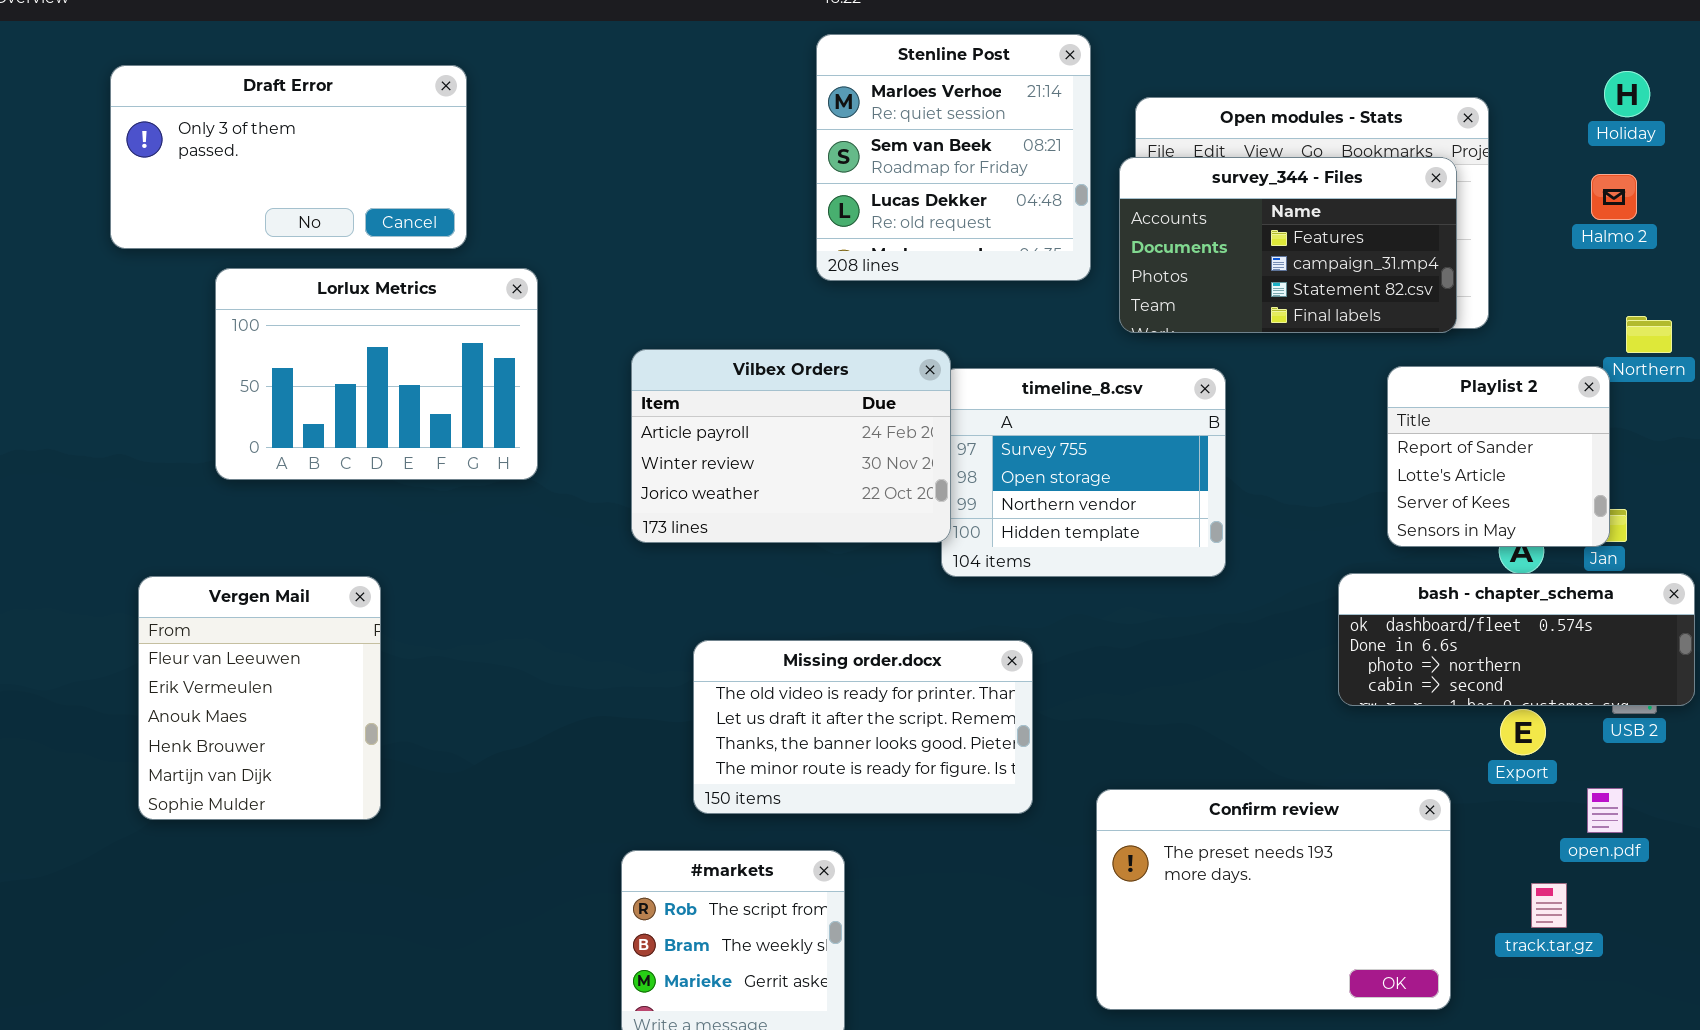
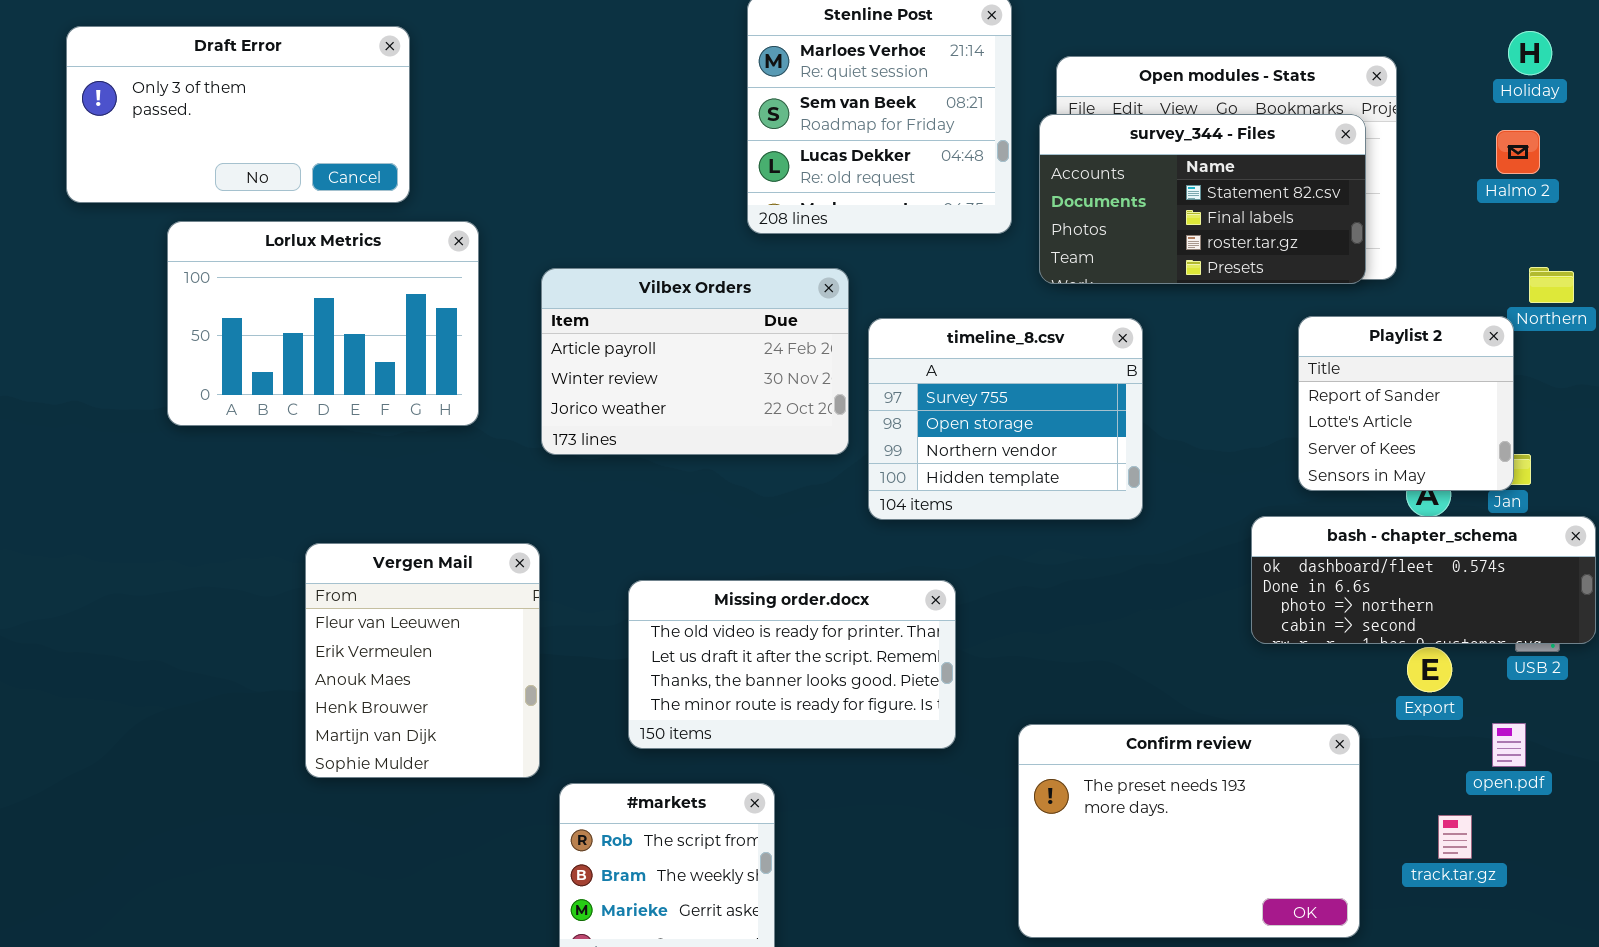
survey_344 - Files: [1119,157,1457,333] -> [1039,114,1366,284], scrolled down 2 rows
Vilbex Orders: [631,349,951,543] -> [541,268,849,455], moved
Vergen Mail: [138,576,381,820] -> [305,543,540,778], moved

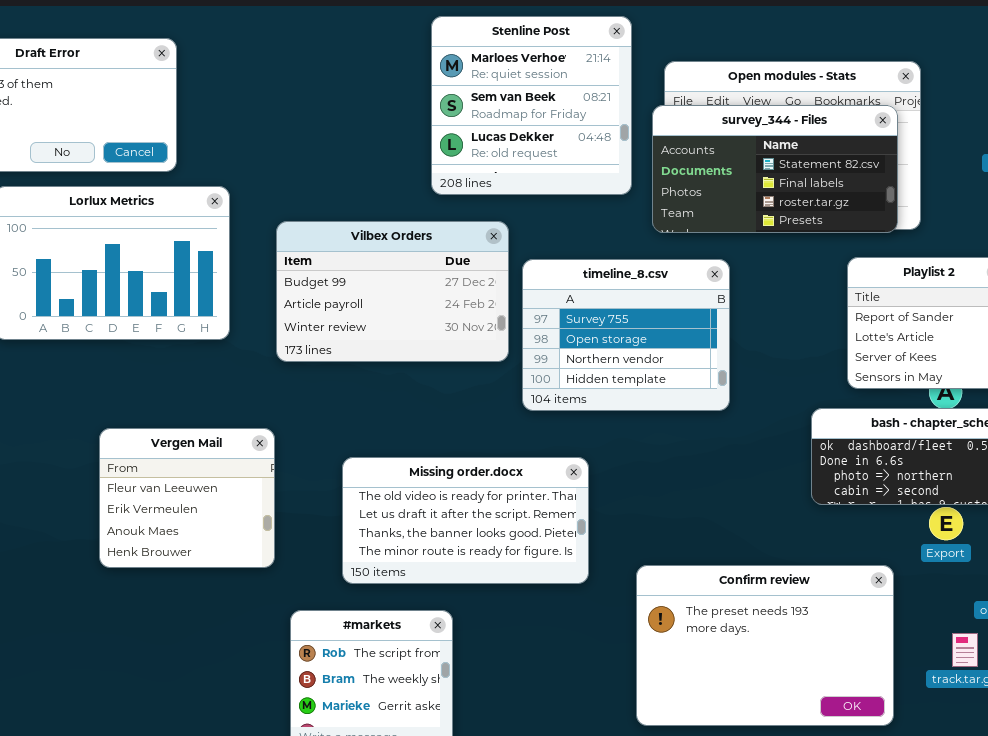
Vilbex Orders: [541,268,849,455] -> [276,221,509,362], scrolled up 1 row
Vergen Mail: [305,543,540,778] -> [99,428,275,568], resized

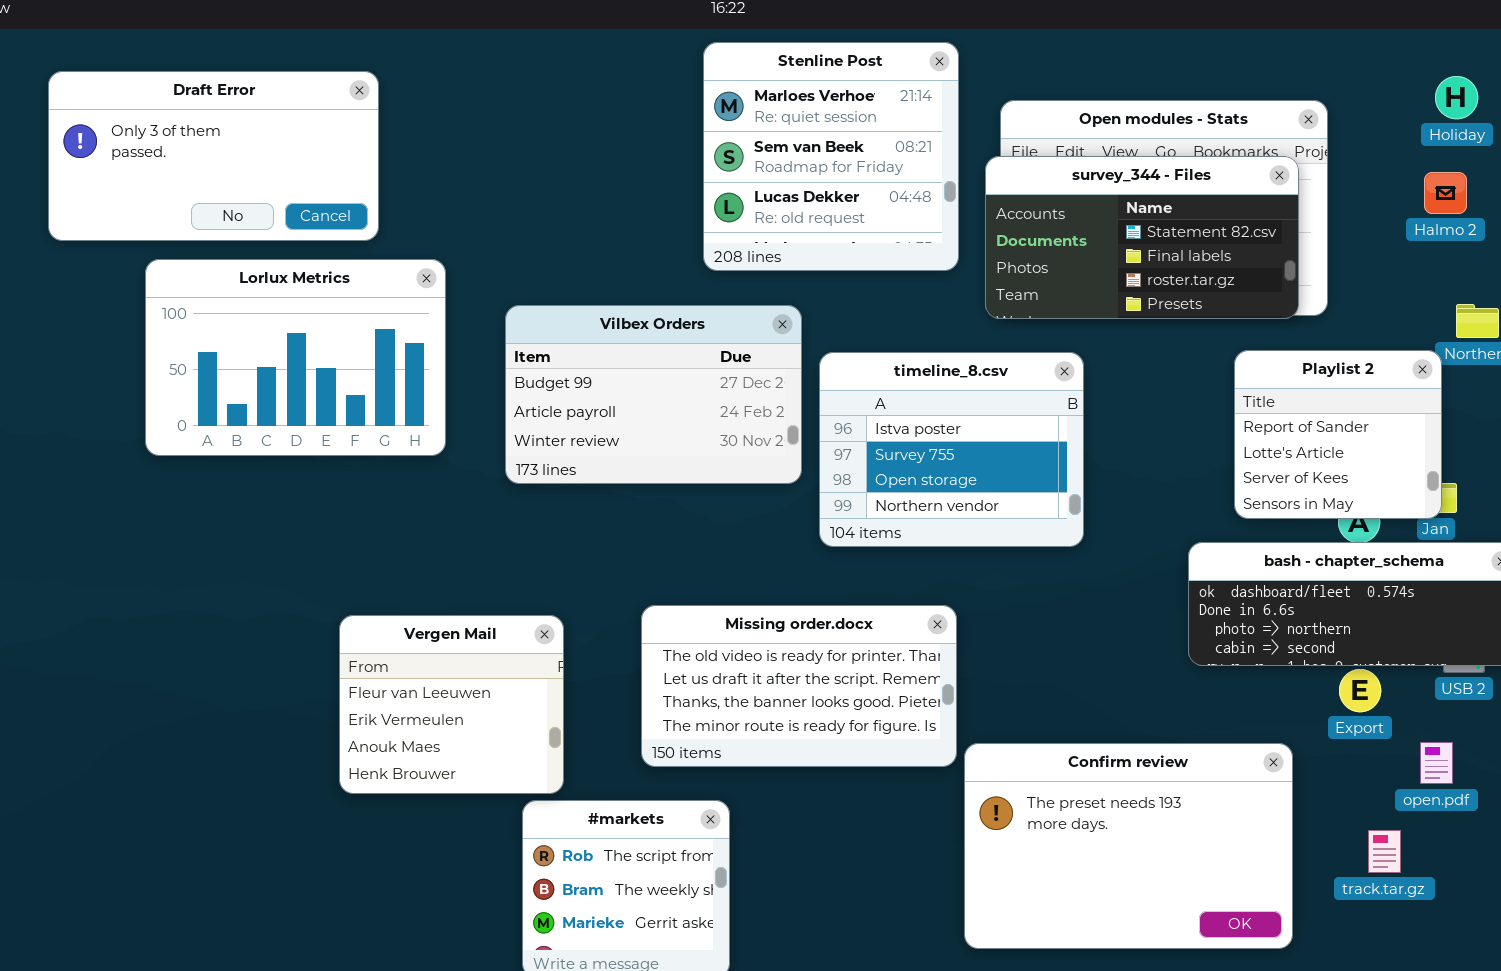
timeline_8.csv: [522,259,730,411] -> [819,352,1084,547], scrolled up 1 row
Vergen Mail: [99,428,275,568] -> [339,615,564,794], moved
Missing order.docx: [342,457,589,584] -> [641,605,957,767], moved

